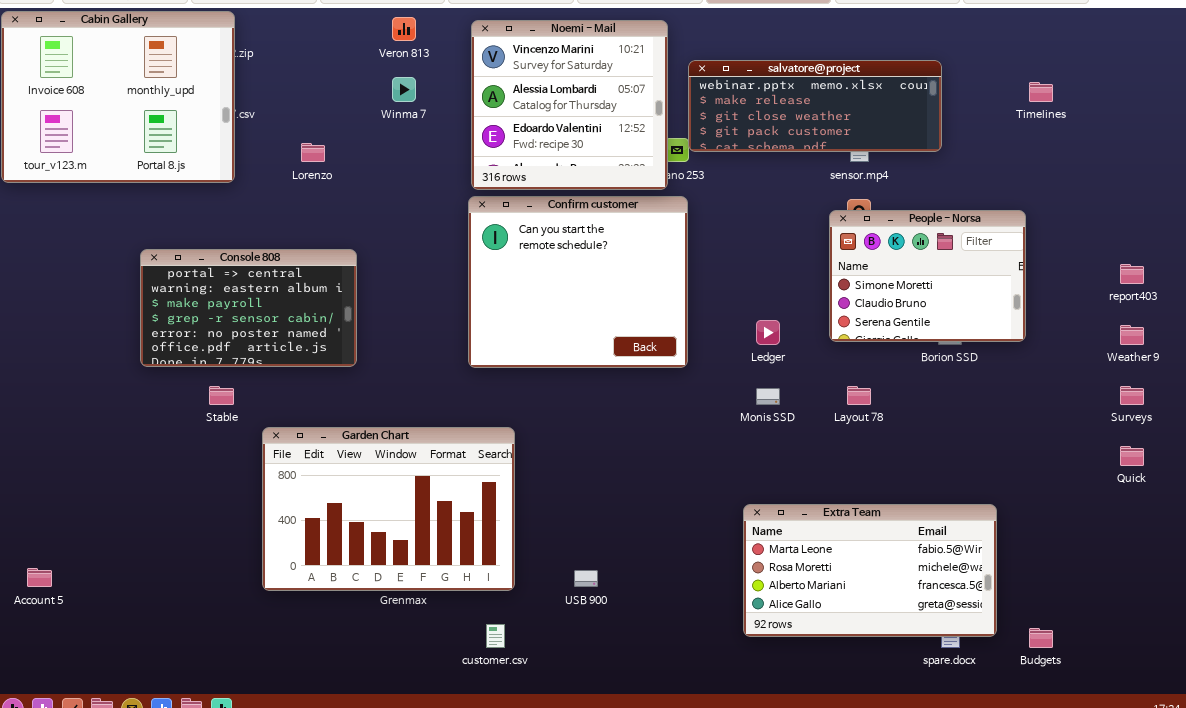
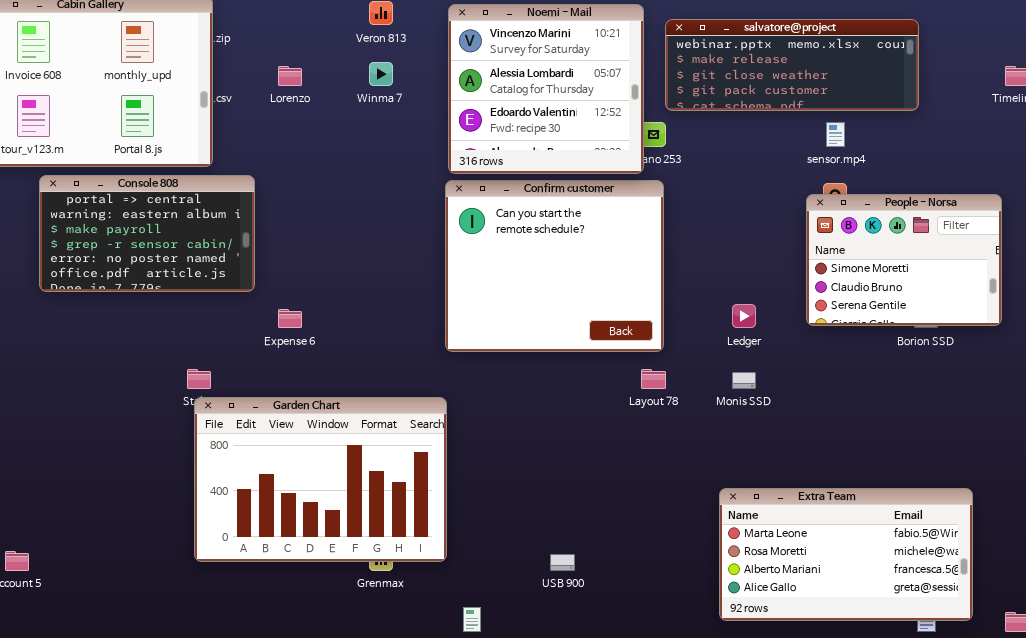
salvatore@project: [688,60,942,152] -> [665,19,919,111], moved
Lorenzo: [301,143,325,162] -> [278,66,302,86], moved
Console 808: [140,249,357,367] -> [39,175,255,292], moved
Layout 78: [847,386,871,405] -> [641,369,666,389], moved
Garden Chart: [262,427,515,591] -> [194,397,447,562], moved

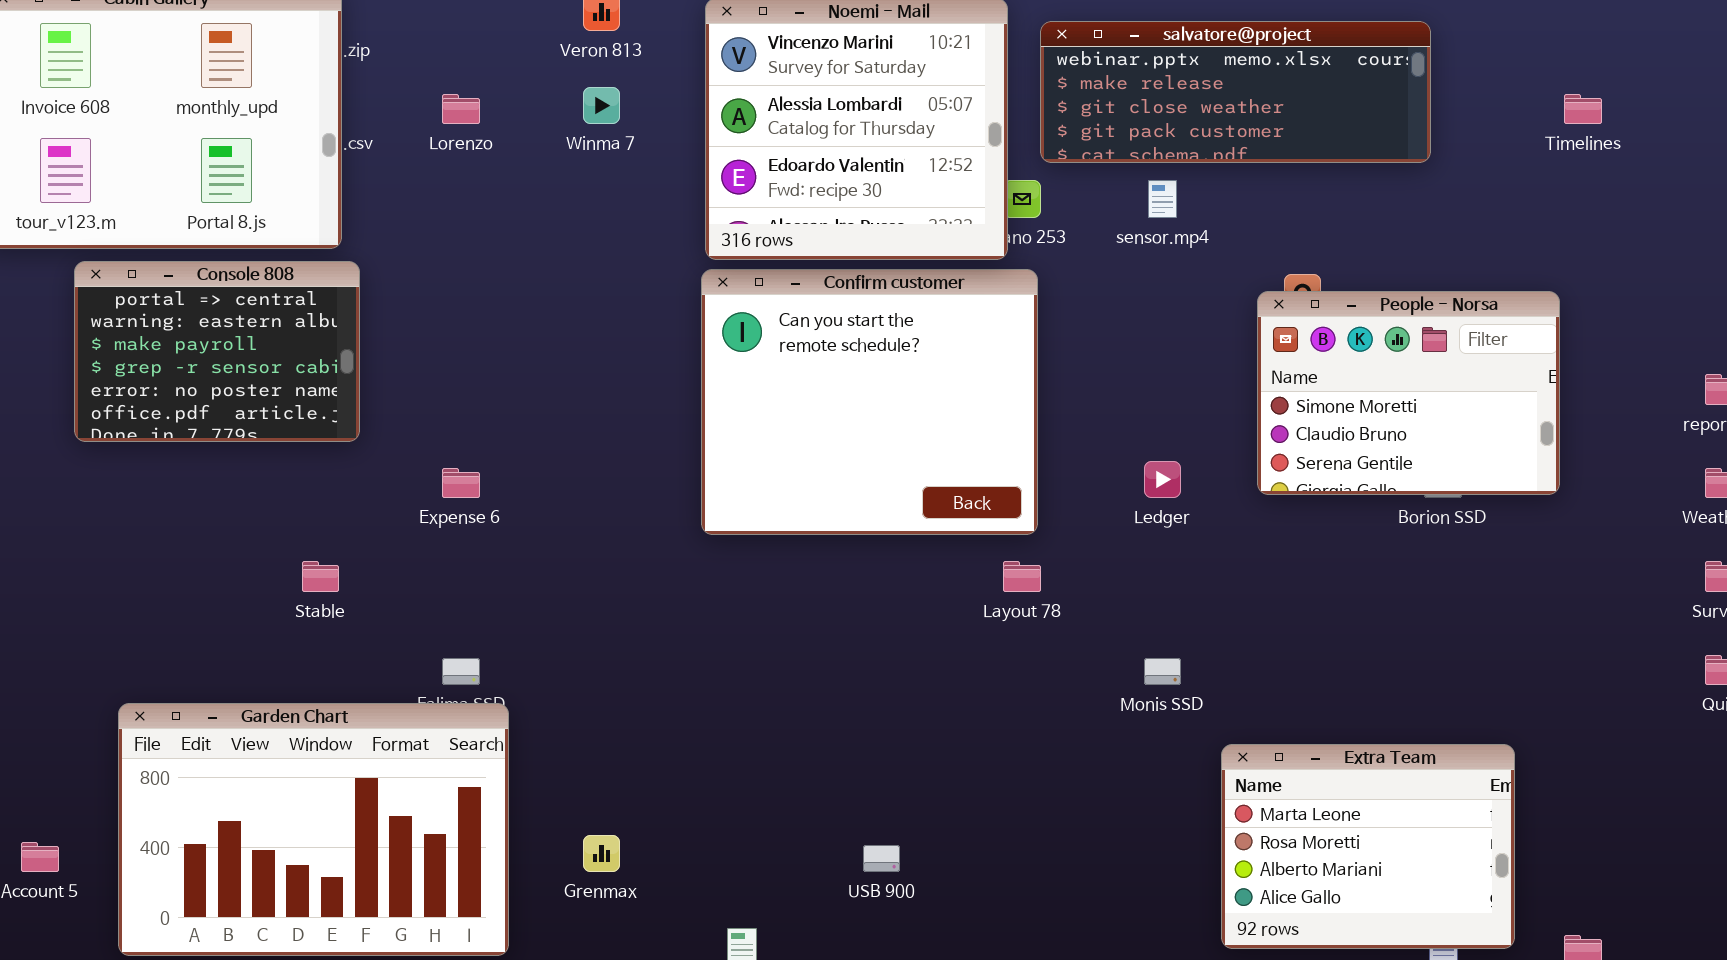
sensor.mp4: [826,122,845,147] -> [1148,180,1177,218], moved
Console 808: [39,175,255,292] -> [74,261,360,442], resized
Monis SSD: [732,372,756,389] -> [1144,658,1181,685], moved
Garden Chart: [194,397,447,562] -> [118,703,509,956], moved
Extra Team: [719,488,973,621] -> [1221,744,1515,949], resized

